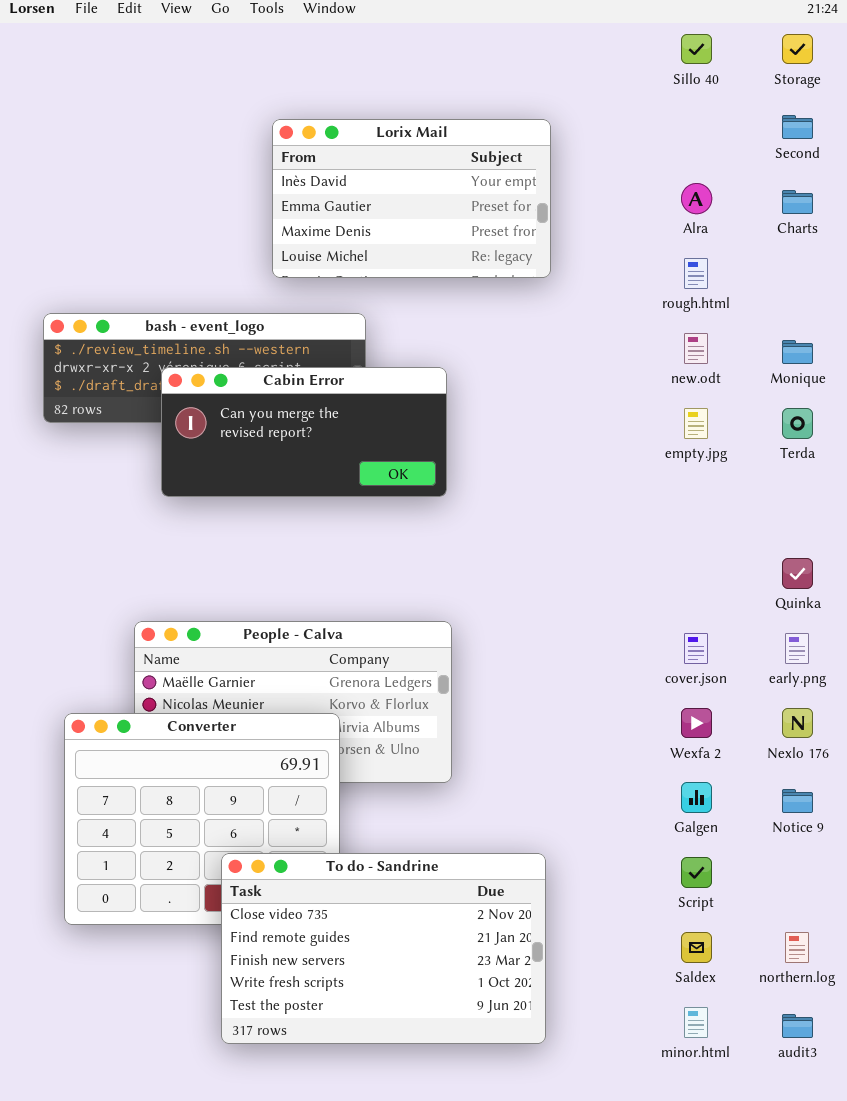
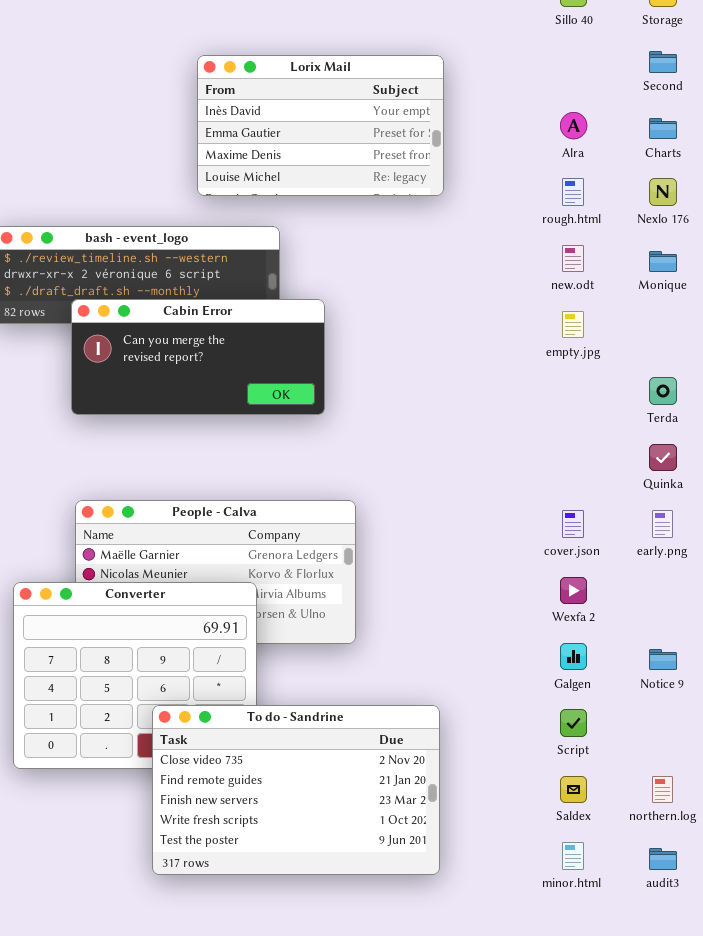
Cabin Error: [161,367,447,497] -> [71,299,325,415], moved
Terda: [782,408,813,439] -> [649,377,677,405], moved
Nexlo 176: [782,708,813,738] -> [649,178,677,206], moved

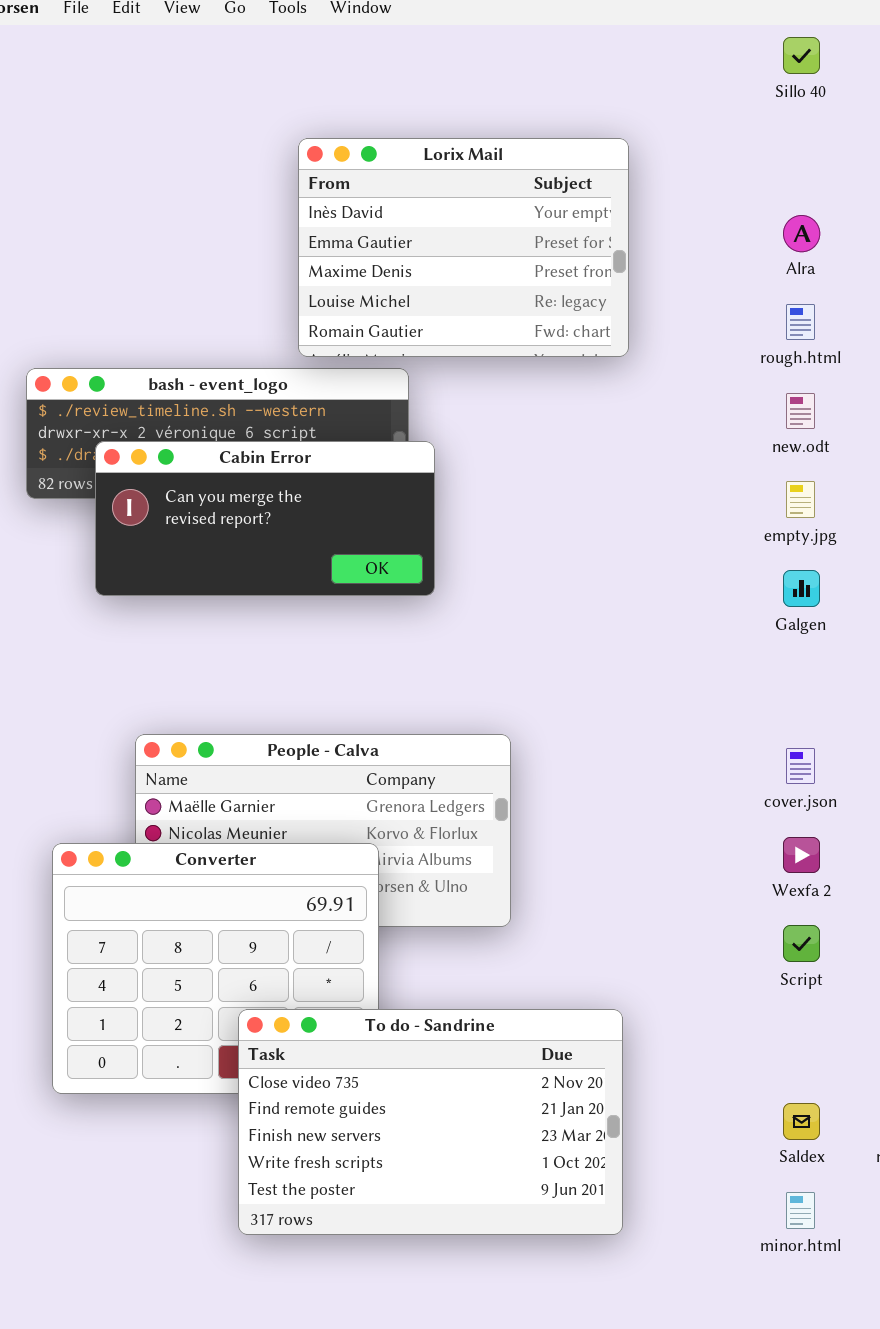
Lorix Mail: [197,55,444,196] -> [298,138,629,357], resized
Cabin Error: [71,299,325,415] -> [95,441,435,596], moved
Galgen: [560,643,587,670] -> [783,570,820,607], moved
Script: [560,709,587,737] -> [783,925,820,962], moved

